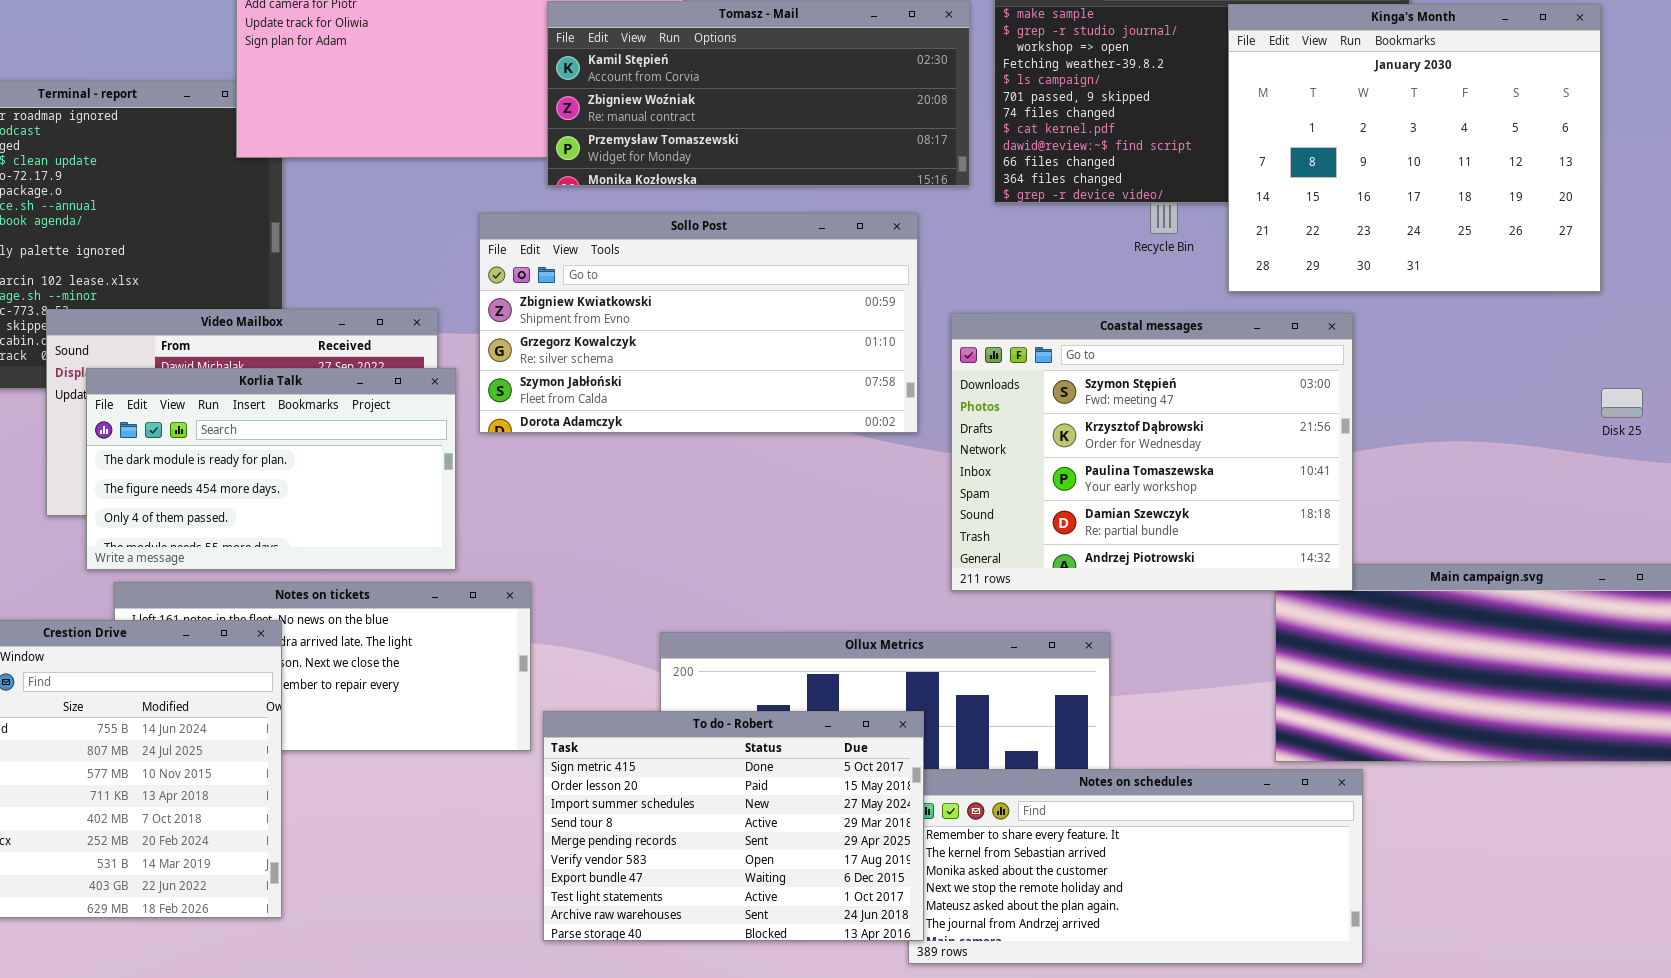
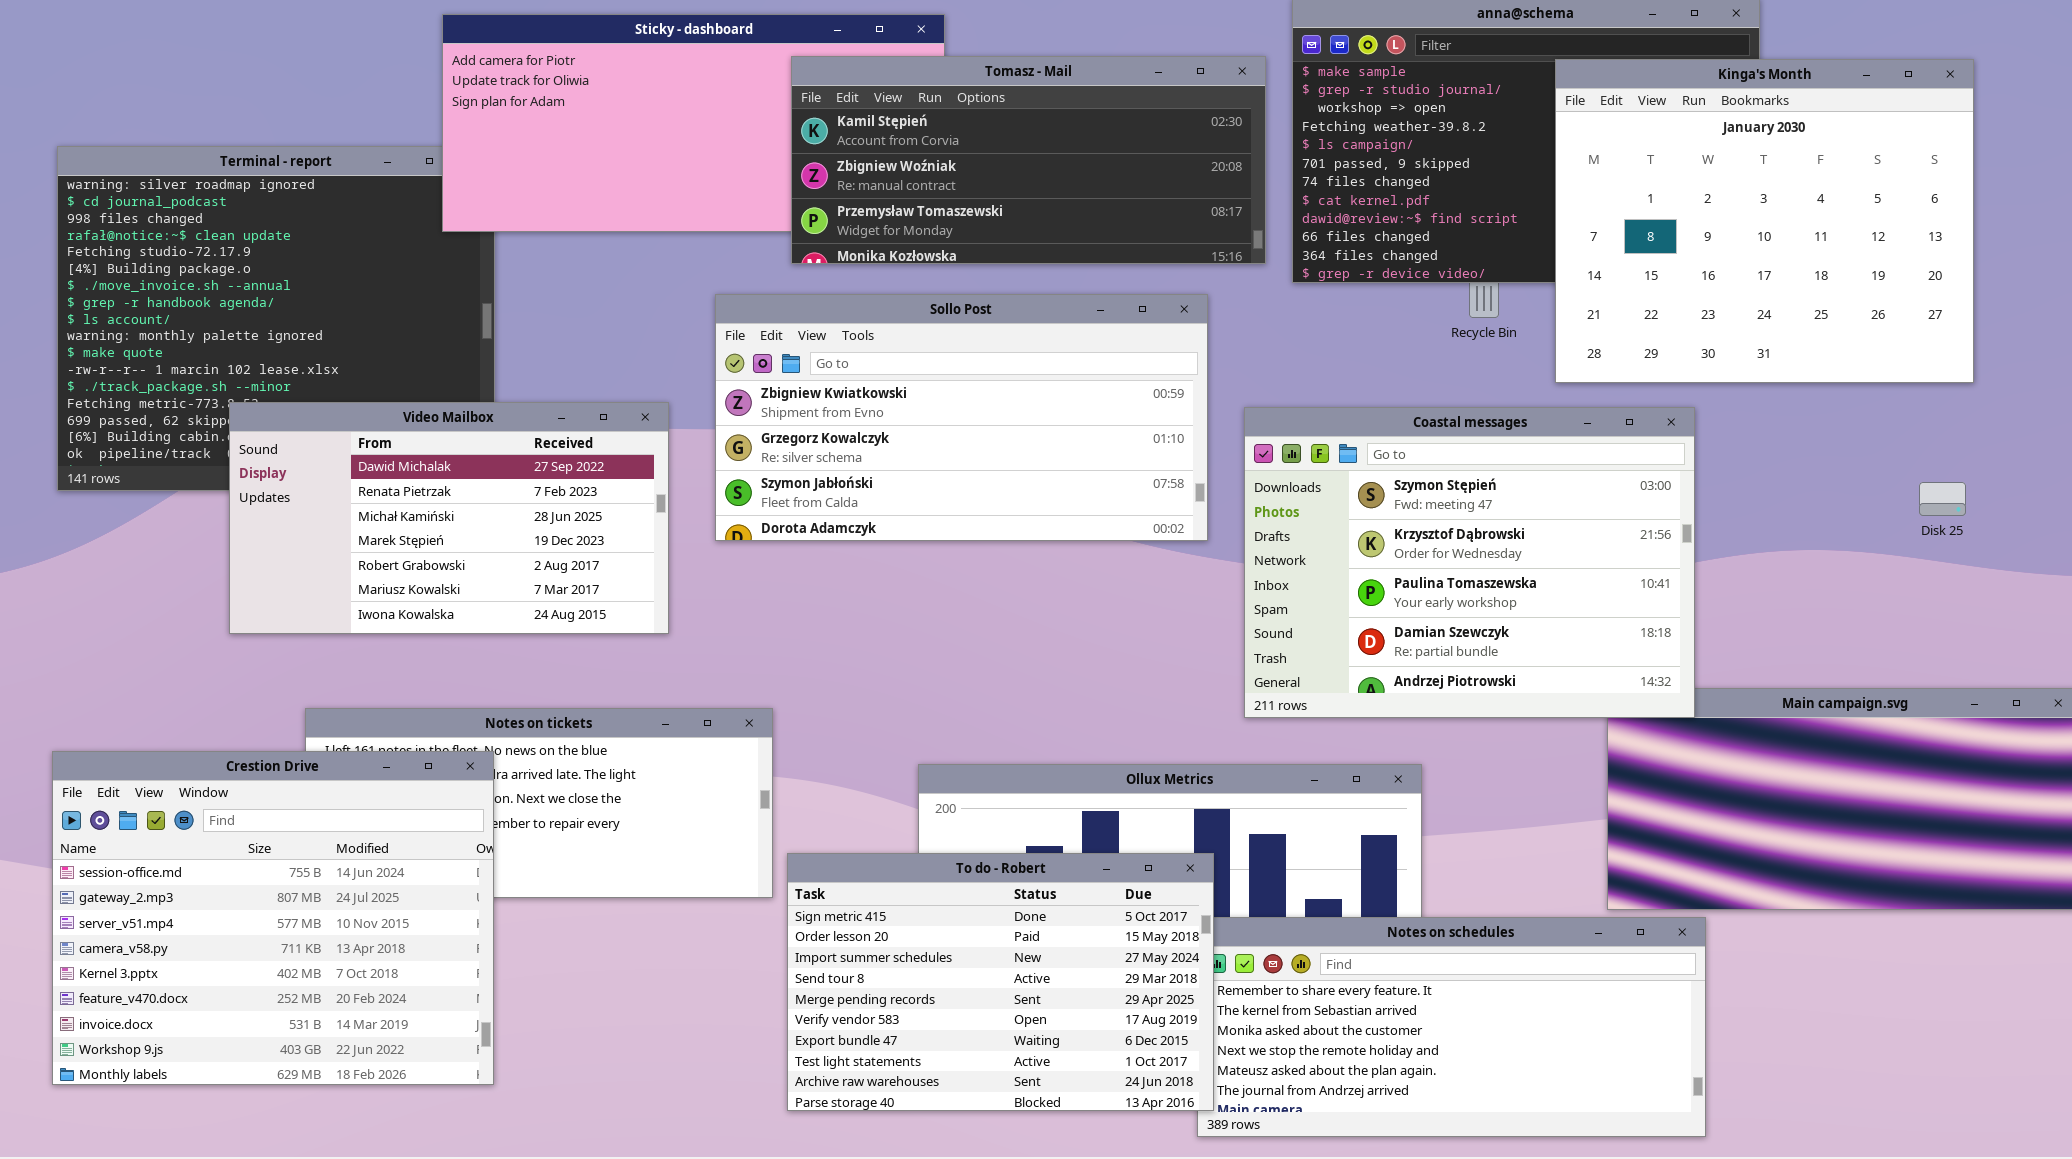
Korlia Talk: [86,368,456,570] -> none, closed
Disk 25: [1601,388,1643,418] -> [1919,482,1966,516], moved

